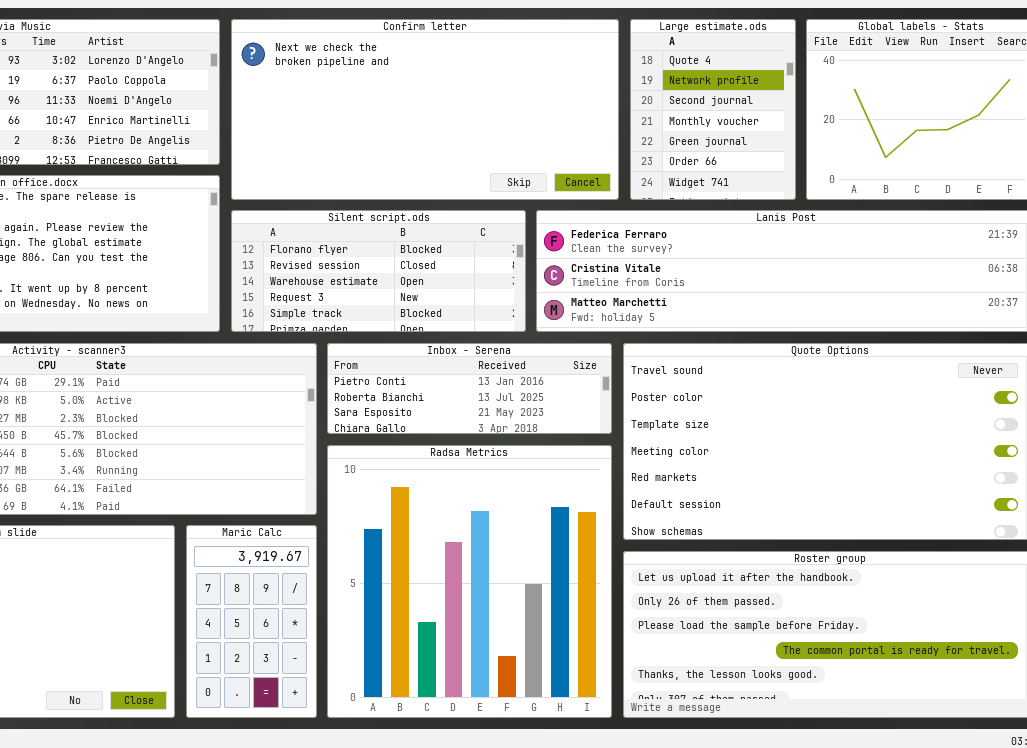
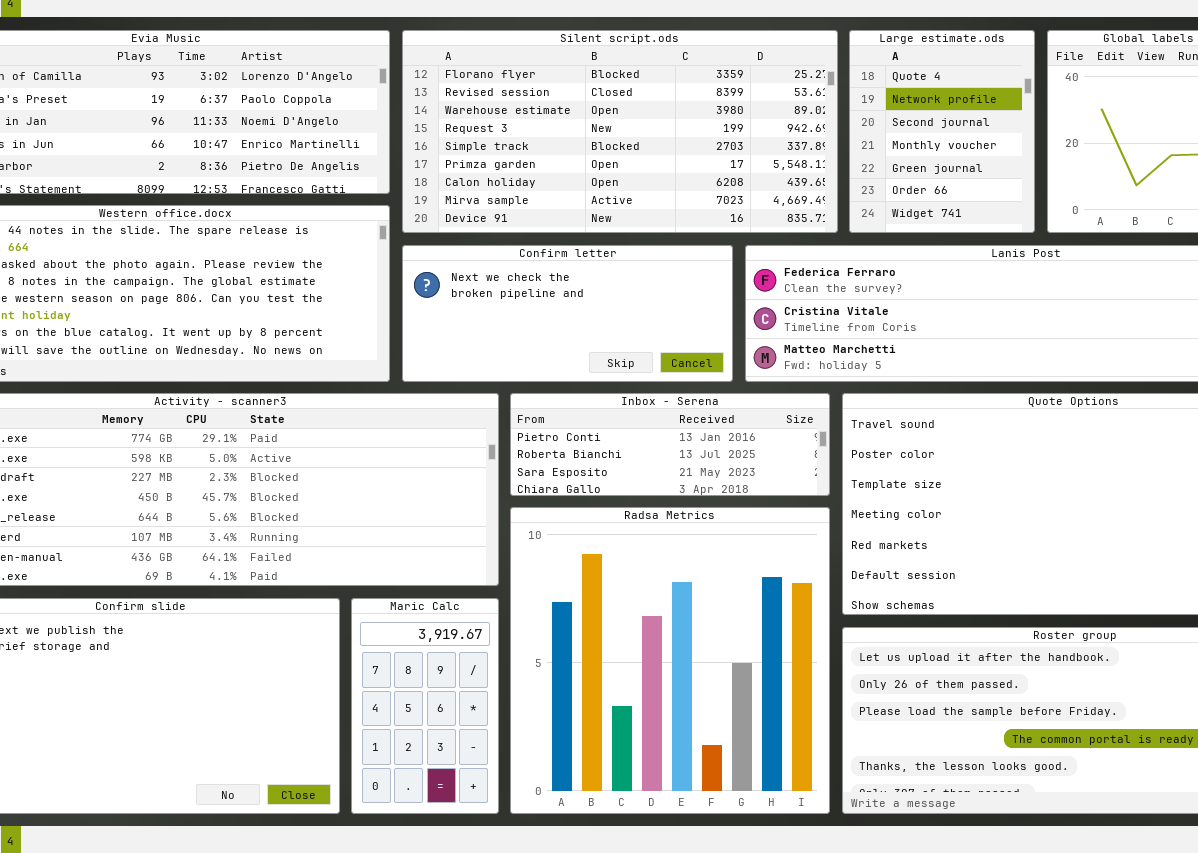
Confirm letter: [231,19,619,200] -> [402,245,733,382], moved, resized
Silent script.ods: [231,210,526,332] -> [402,30,838,233], moved, resized

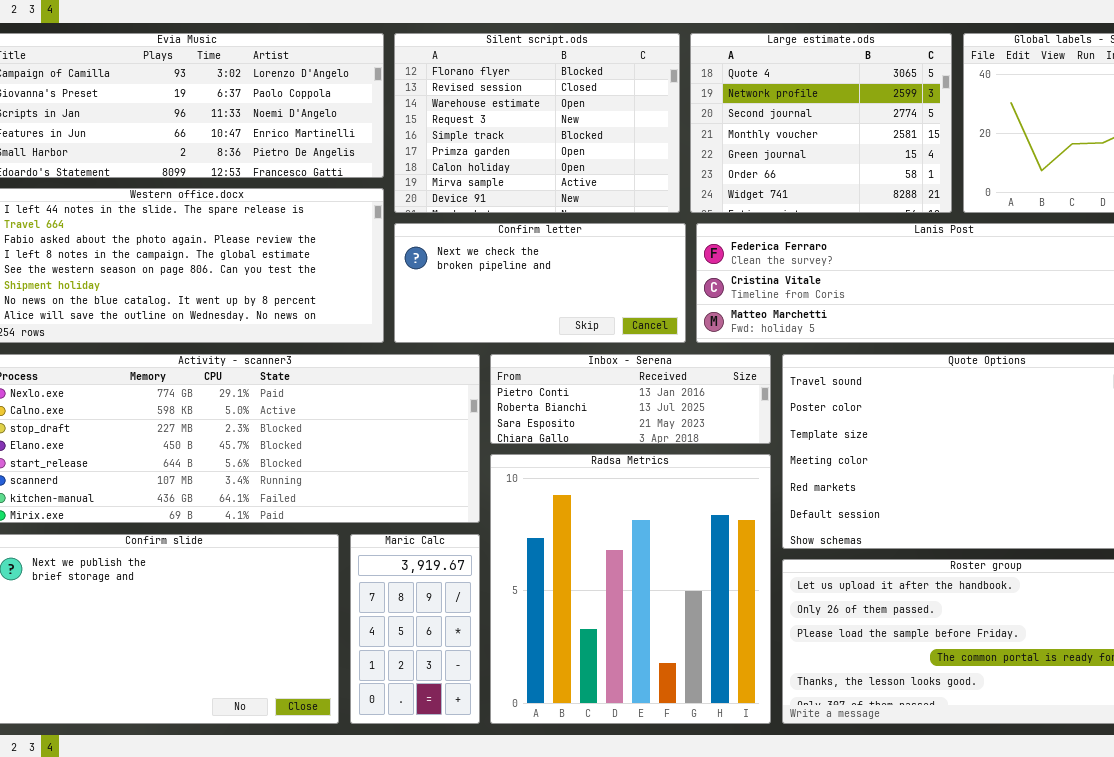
Silent script.ods: [402,30,838,233] -> [394,33,680,213], resized
Large estimate.ods: [849,30,1035,233] -> [690,33,952,213], resized

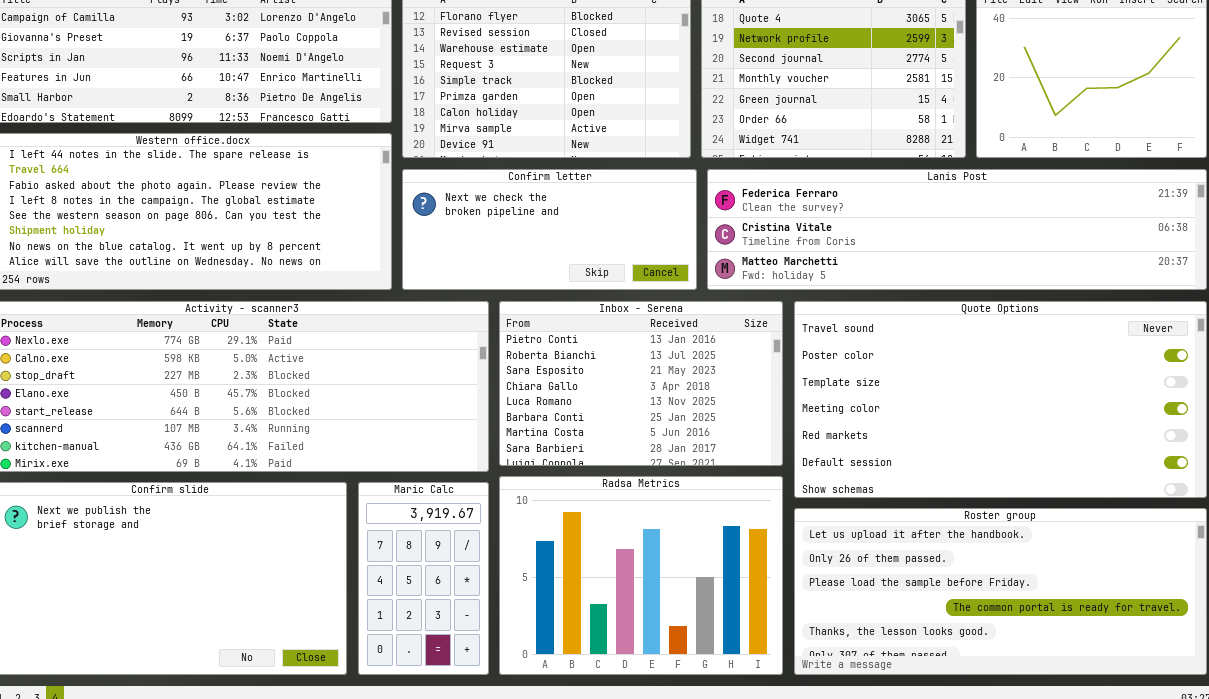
Inbox - Serena: [490,354,771,444] -> [499,301,783,466], resized
Radsa Metrics: [490,454,771,724] -> [499,476,783,675], resized

